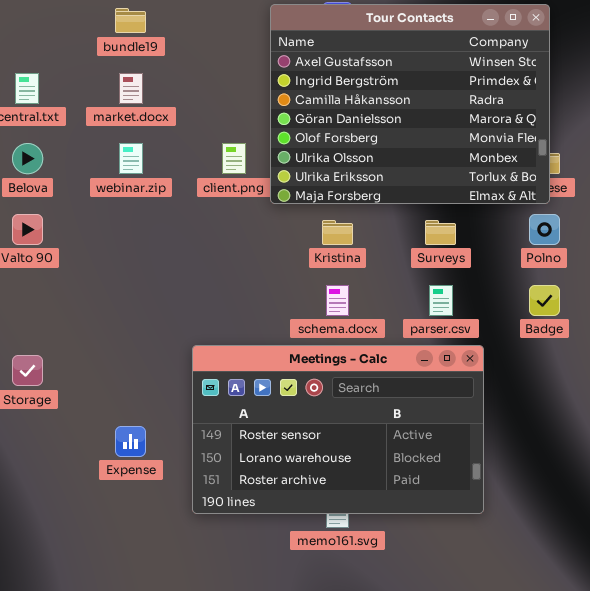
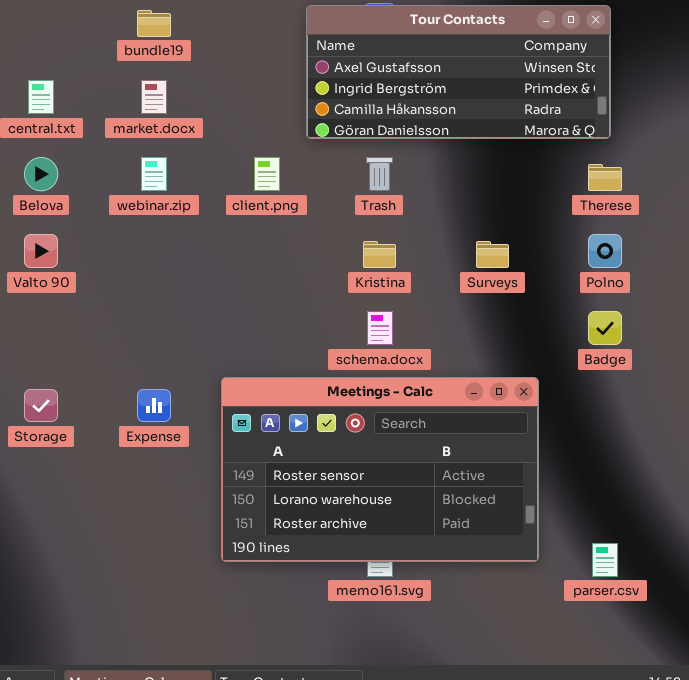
Tour Contacts: [270,4,550,204] -> [306,5,611,139], resized
parser.csv: [429,285,453,316] -> [592,543,618,577], moved
Expense: [115,426,146,457] -> [137,389,171,422], moved

